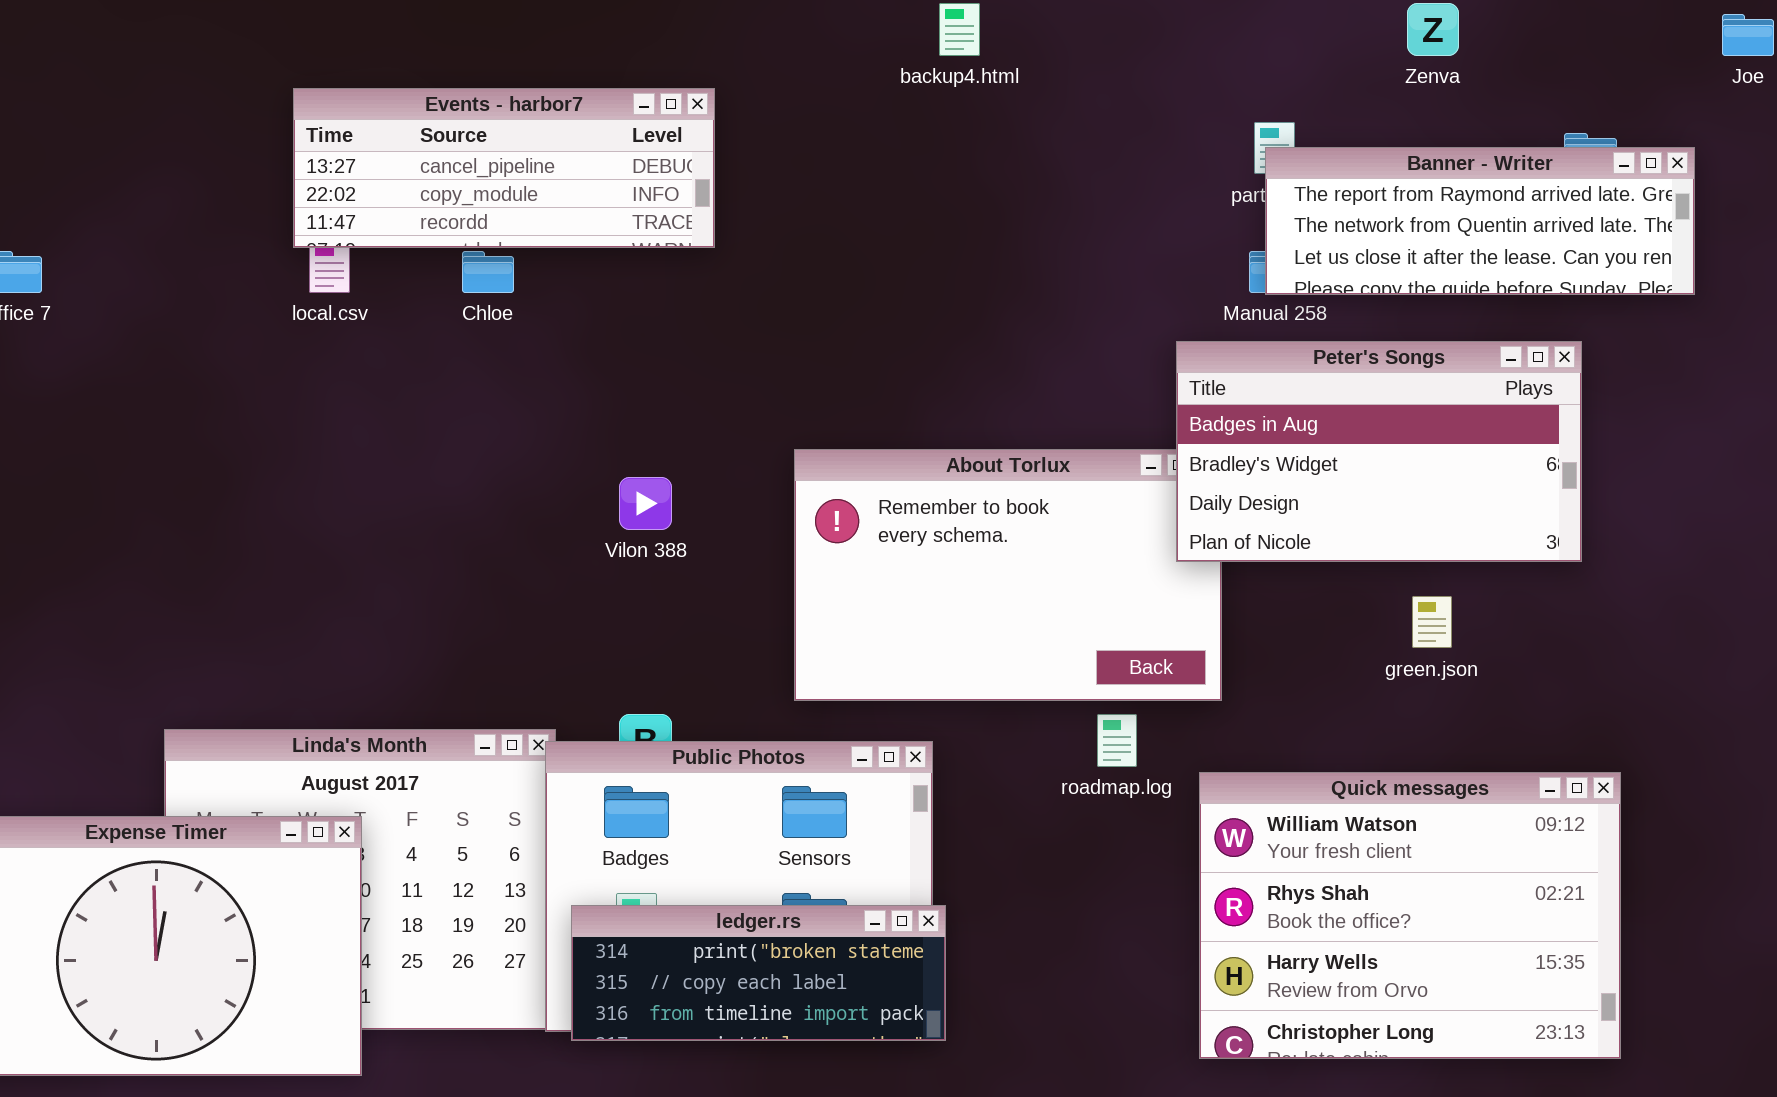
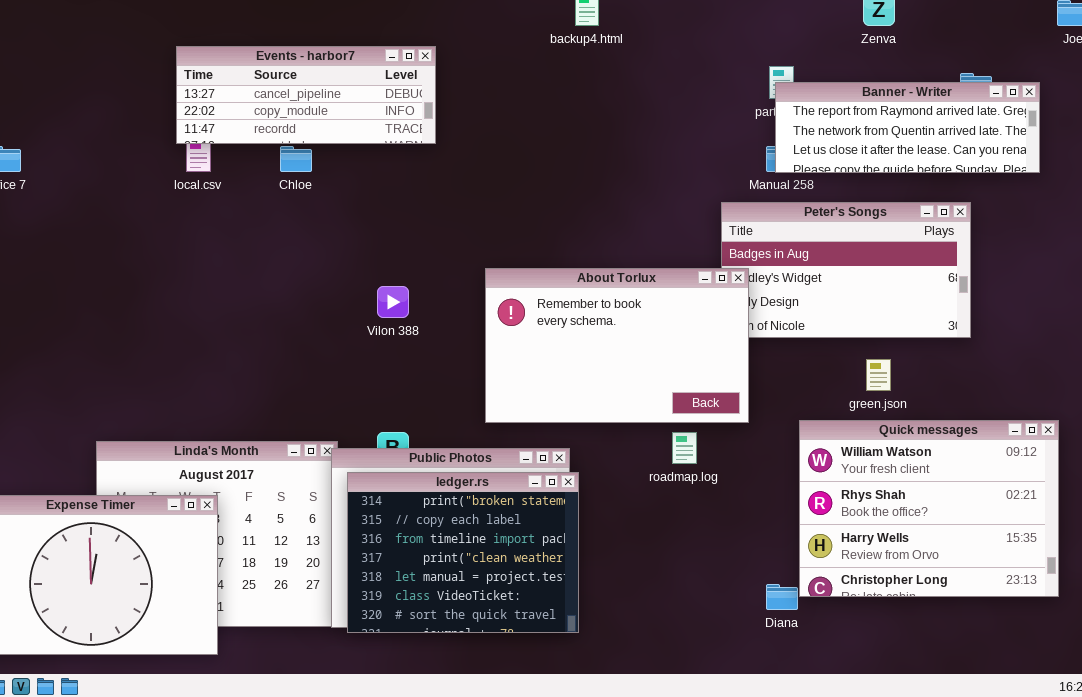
About Torlux: [794,449,1222,701] -> [485,268,749,423], raised
Quick messages: [1199,772,1621,1059] -> [799,420,1059,597], moved
ledger.rs: [571,905,946,1041] -> [347,472,579,633], resized

